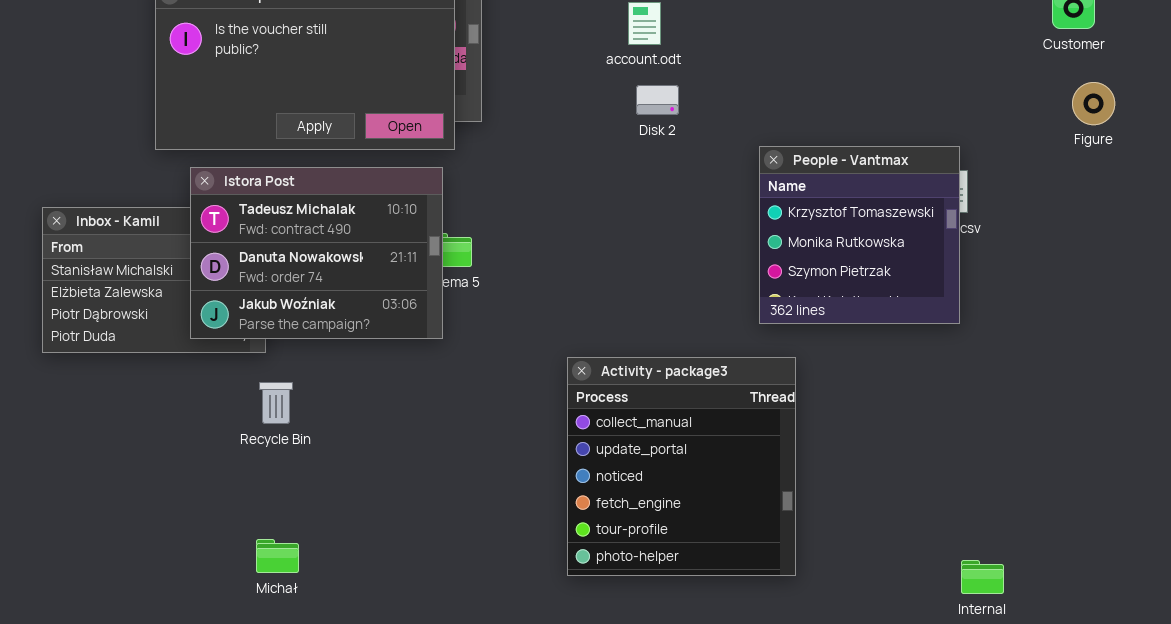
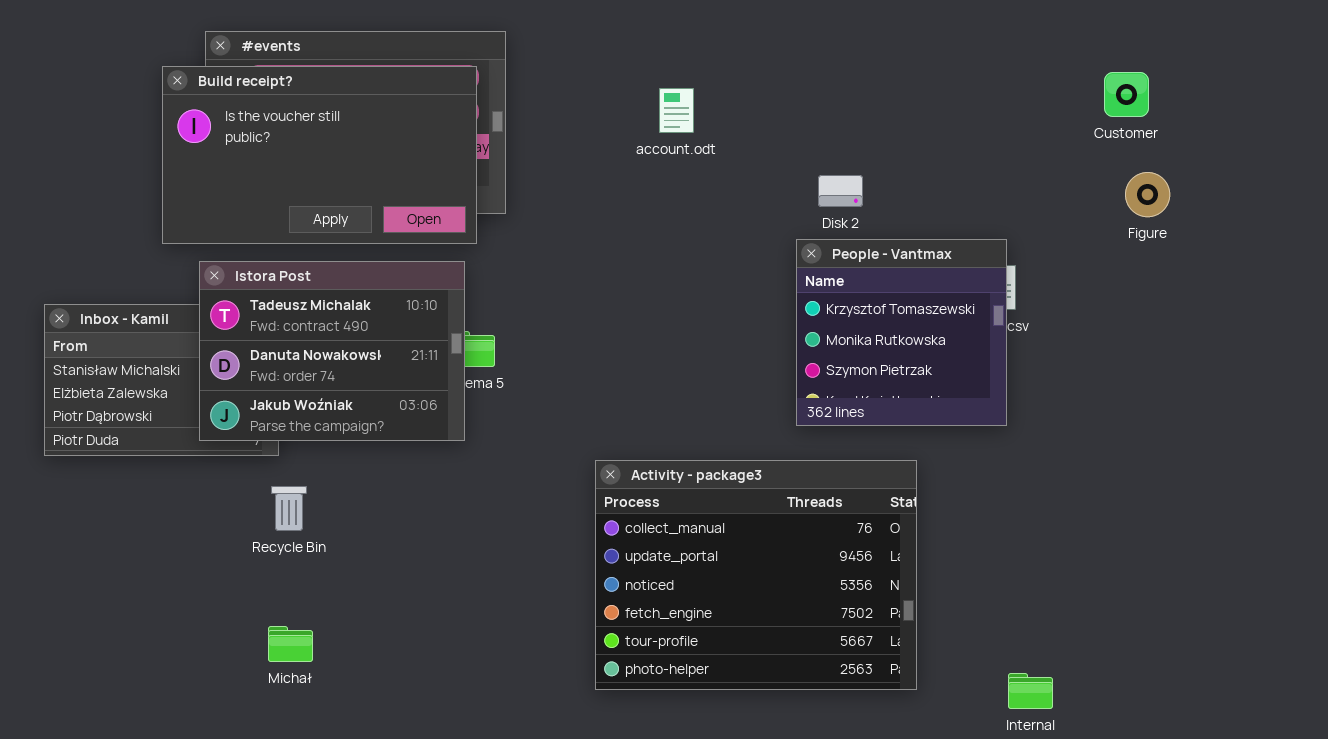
Disk 2: [636,85,679,115] -> [818,175,863,207], moved
Activity - package3: [567,357,796,576] -> [595,460,917,690], resized
Michał: [256,539,299,573] -> [268,626,313,662], moved

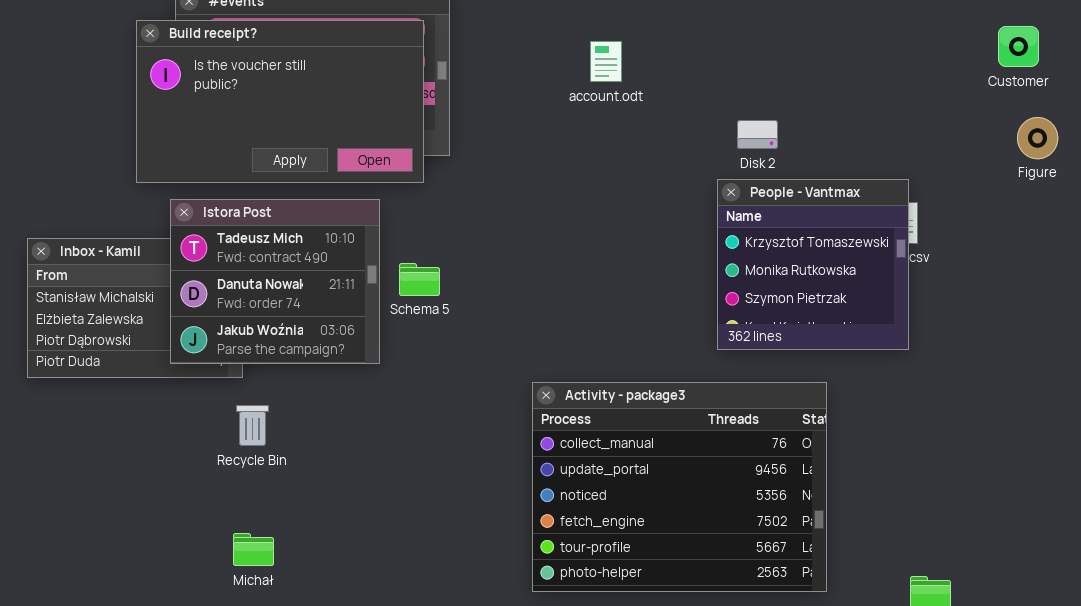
Istora Post: [199,261,465,441] -> [170,199,380,364], resized

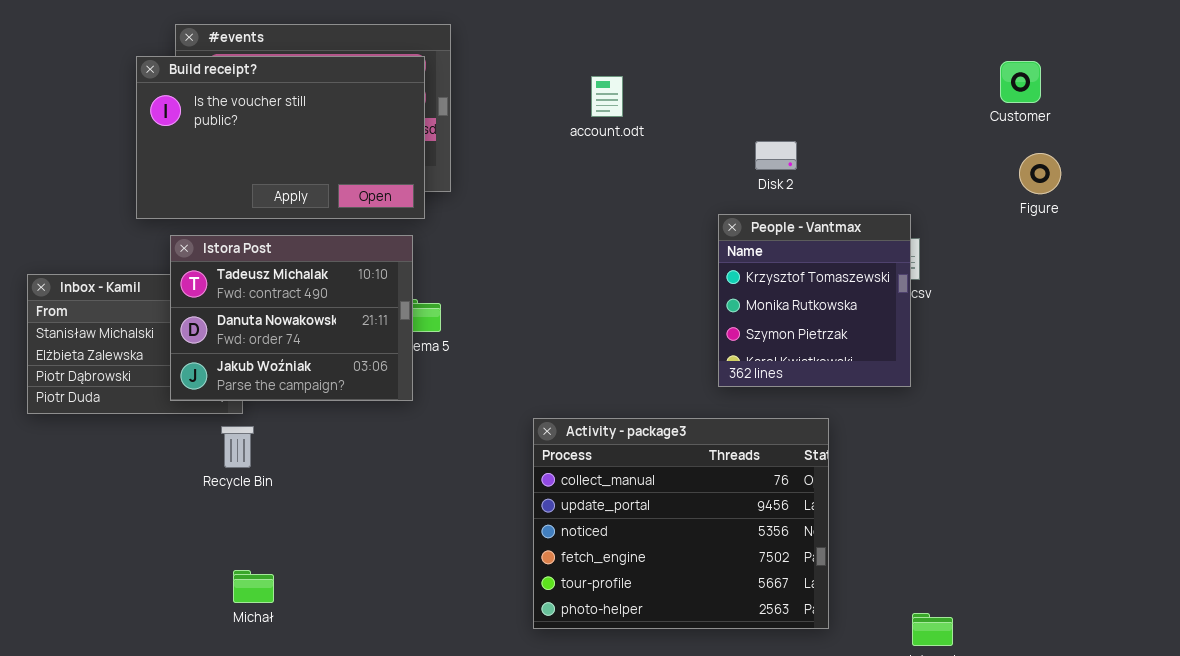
Disk 2: [737,120,778,149] -> [755,141,797,170], moved
Istora Post: [170,199,380,364] -> [170,235,413,401], resized
Recycle Bin: [236,405,269,446] -> [221,426,254,468], moved

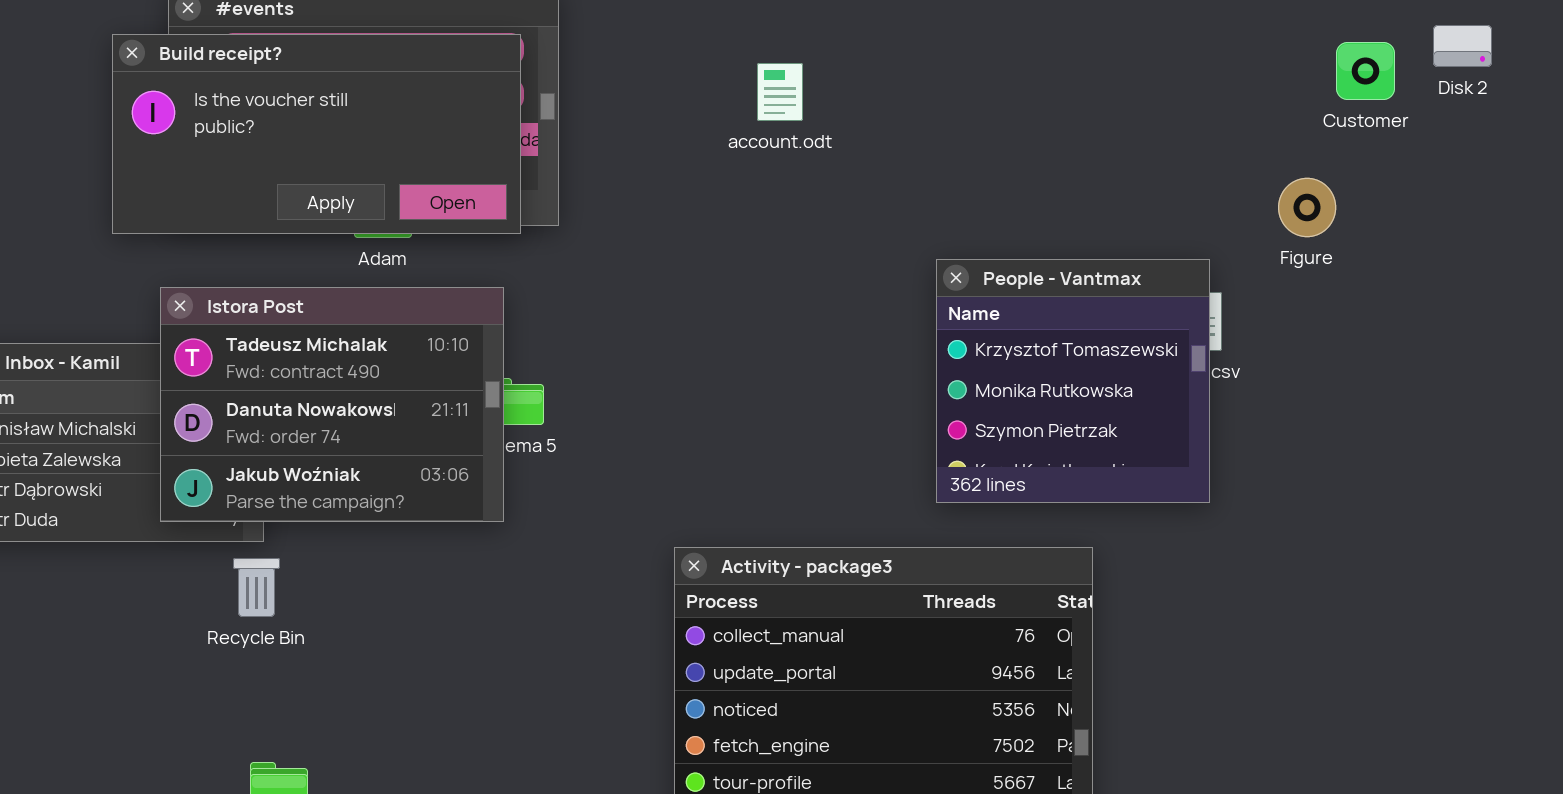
Build receipt?: [136,56,425,219] -> [112,34,521,234], resized
Disk 2: [755,141,797,170] -> [1433,25,1492,67], moved
Figure: [1019,153,1061,194] -> [1278,178,1336,237], moved

